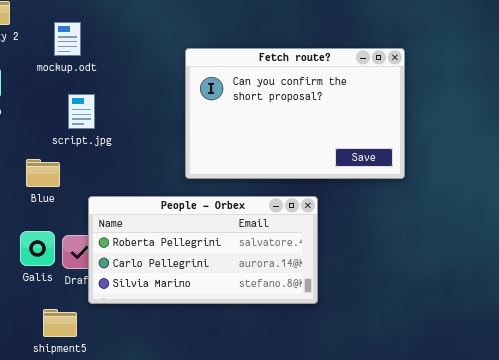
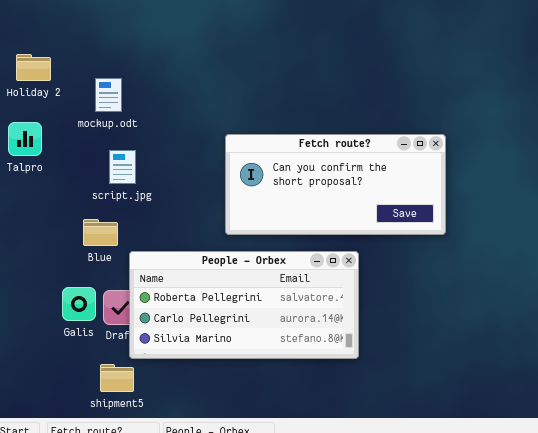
Fetch route?: [185,48,405,179] -> [225,134,446,235], resized
Blue: [26,159,60,187] -> [83,219,118,246], moved
shipment5: [43,309,77,337] -> [100,364,134,392], moved

